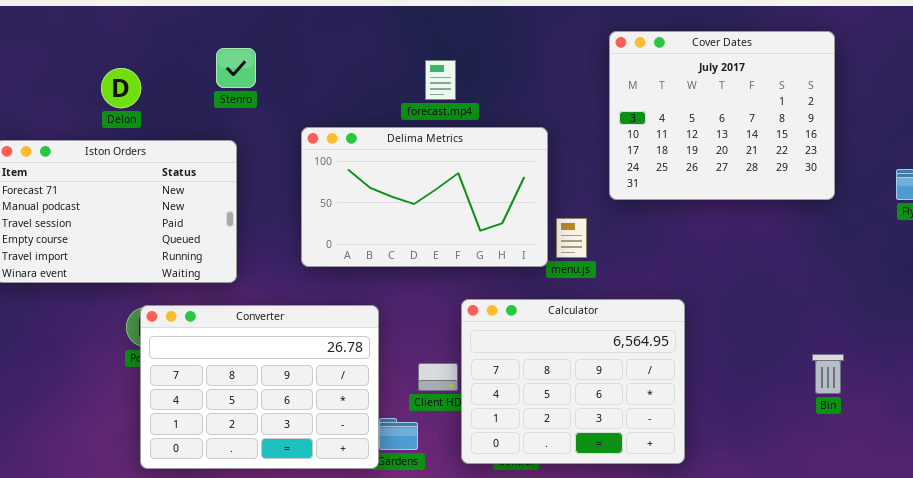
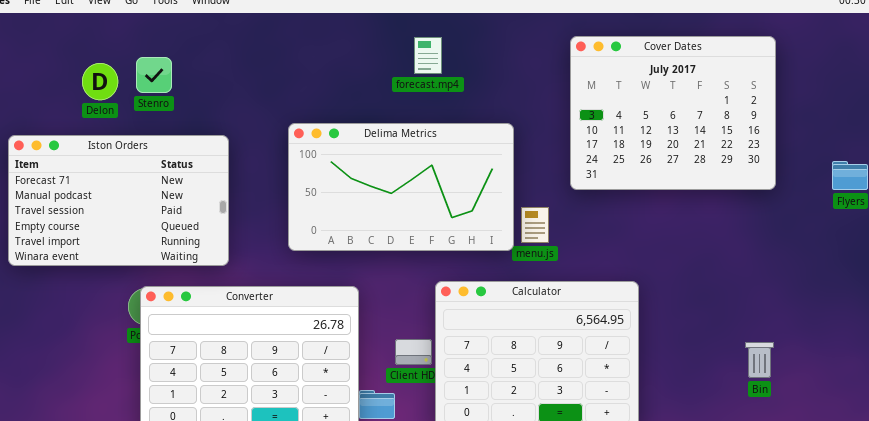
Stenro: [216,48,256,88] -> [136,57,172,93], moved
forecast.mp4: [425,60,456,100] -> [414,37,442,74], moved
Delon: [101,68,141,108] -> [82,63,118,100], moved
Bin: [812,354,844,394] -> [745,342,774,378], moved

